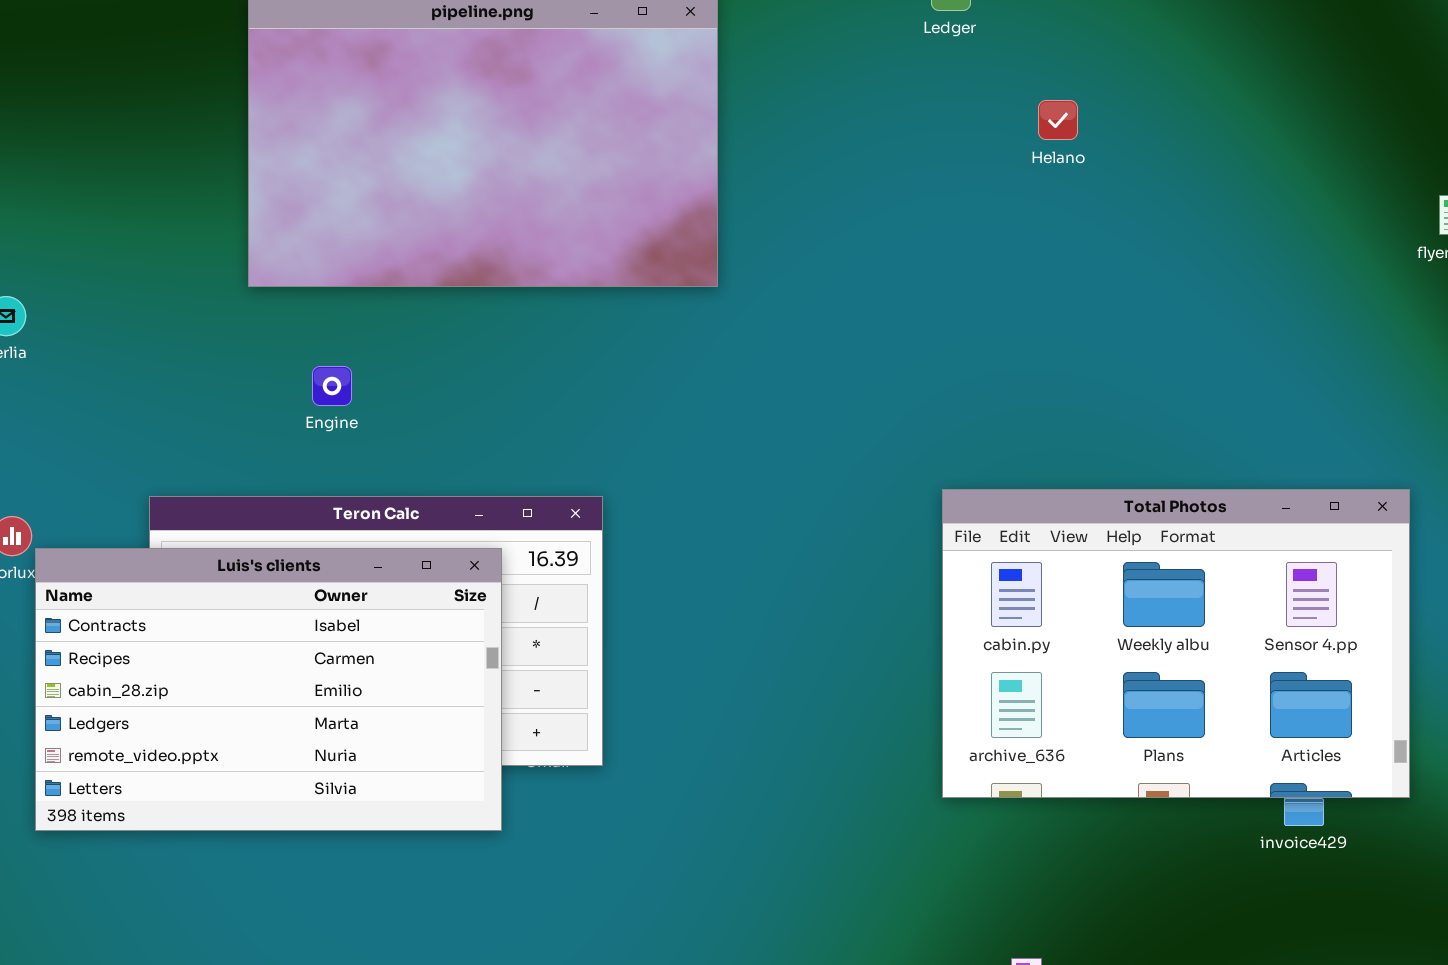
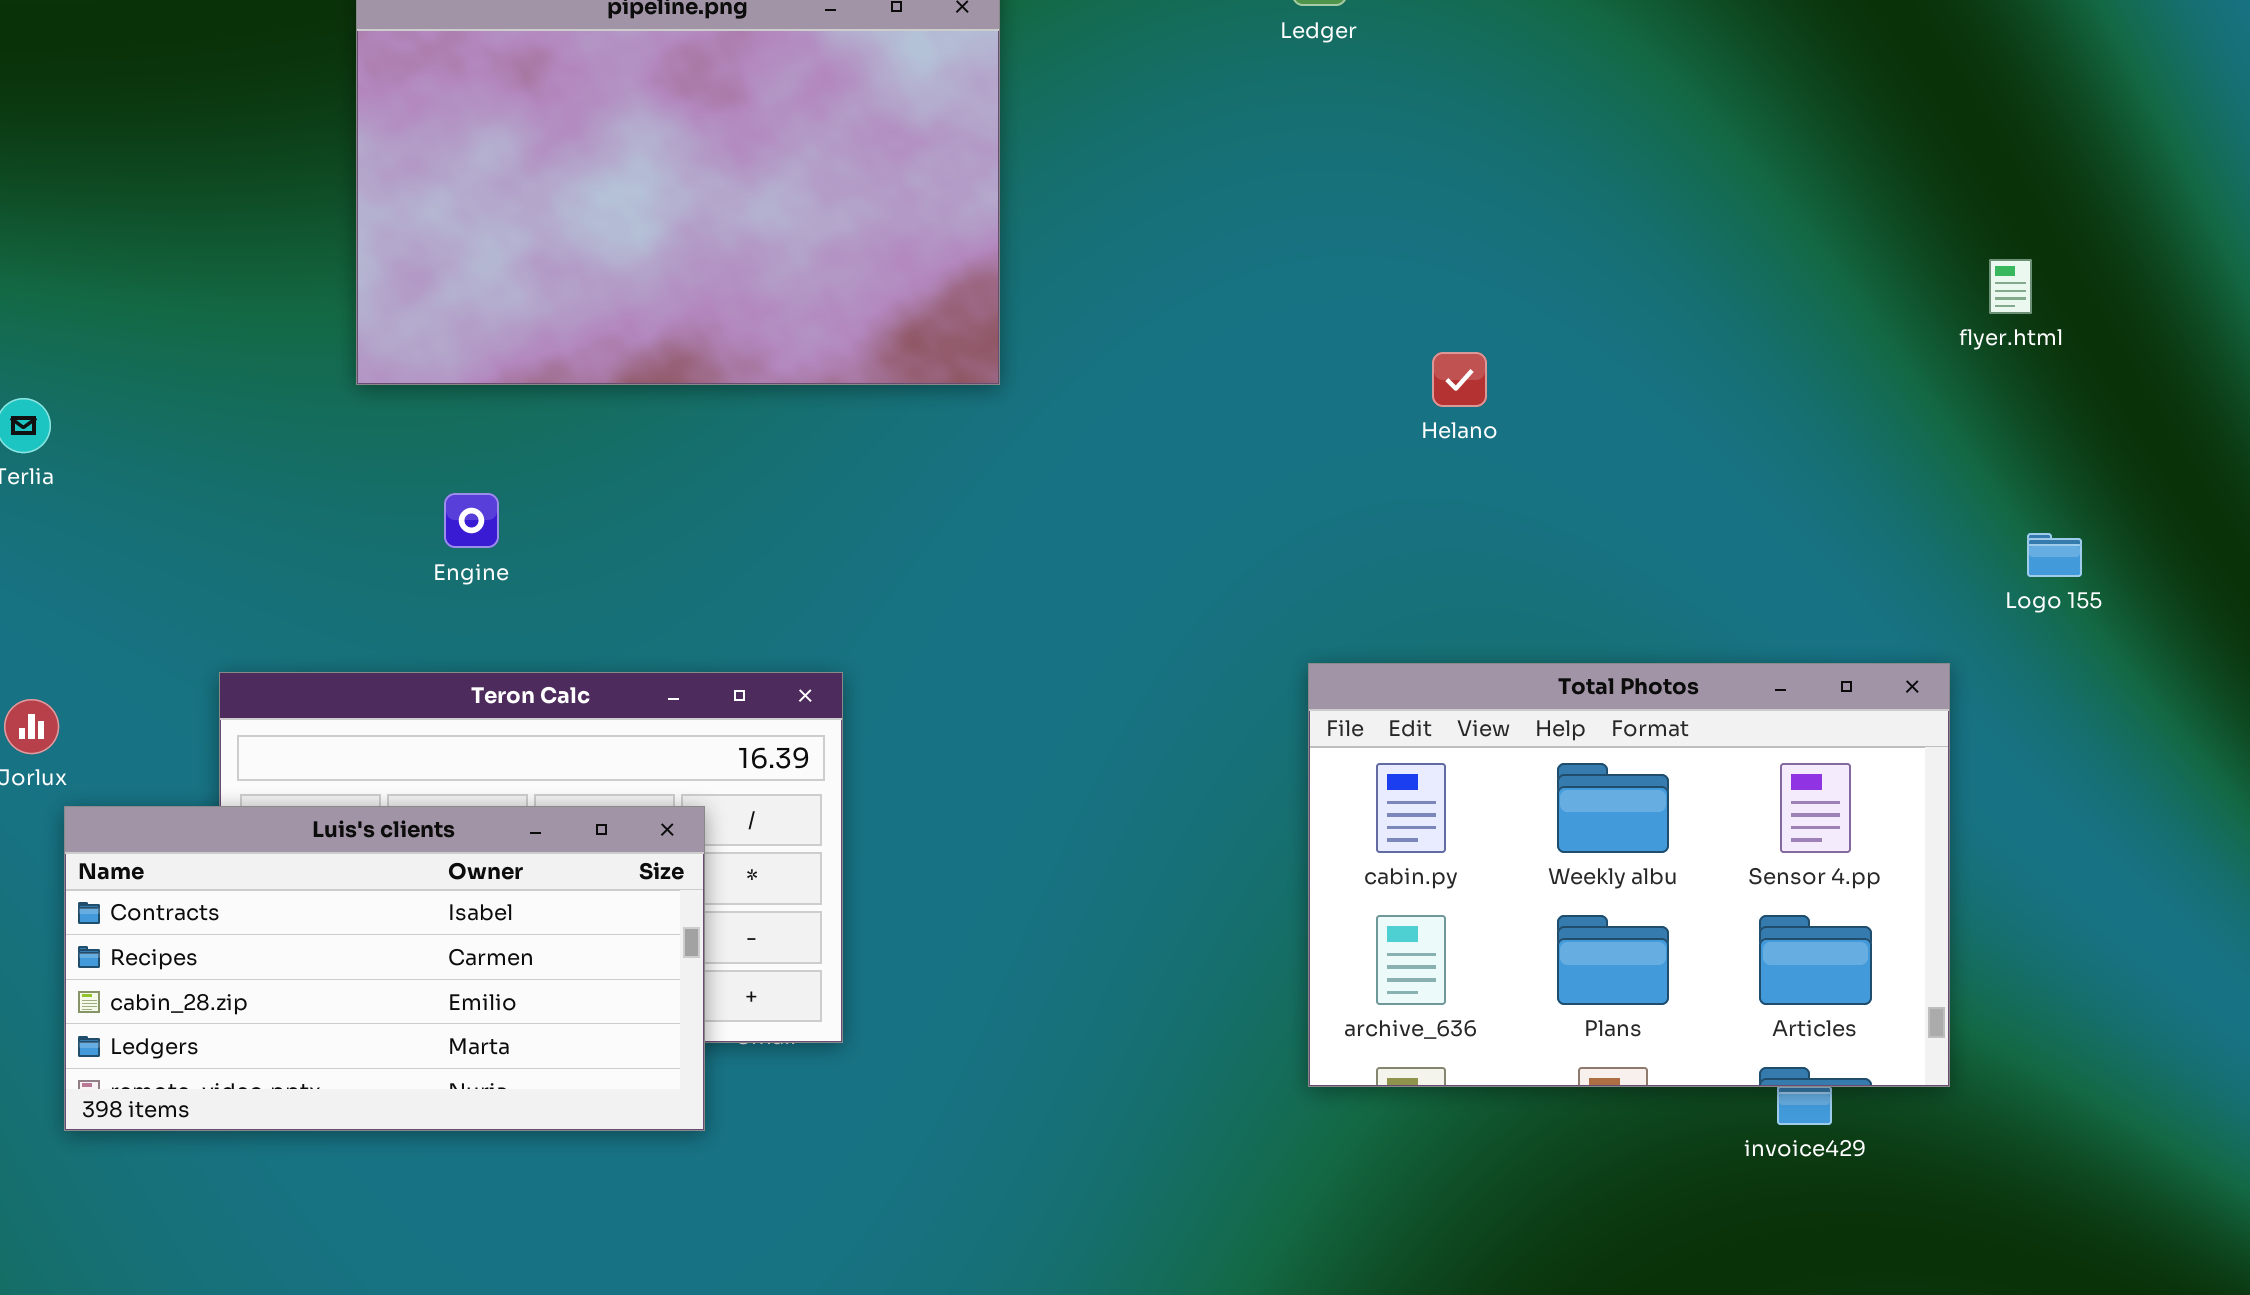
Helano: [1038,100,1078,140] -> [1432,352,1487,407], moved
Luis's clients: [35,548,502,831] -> [64,806,705,1131], resized

